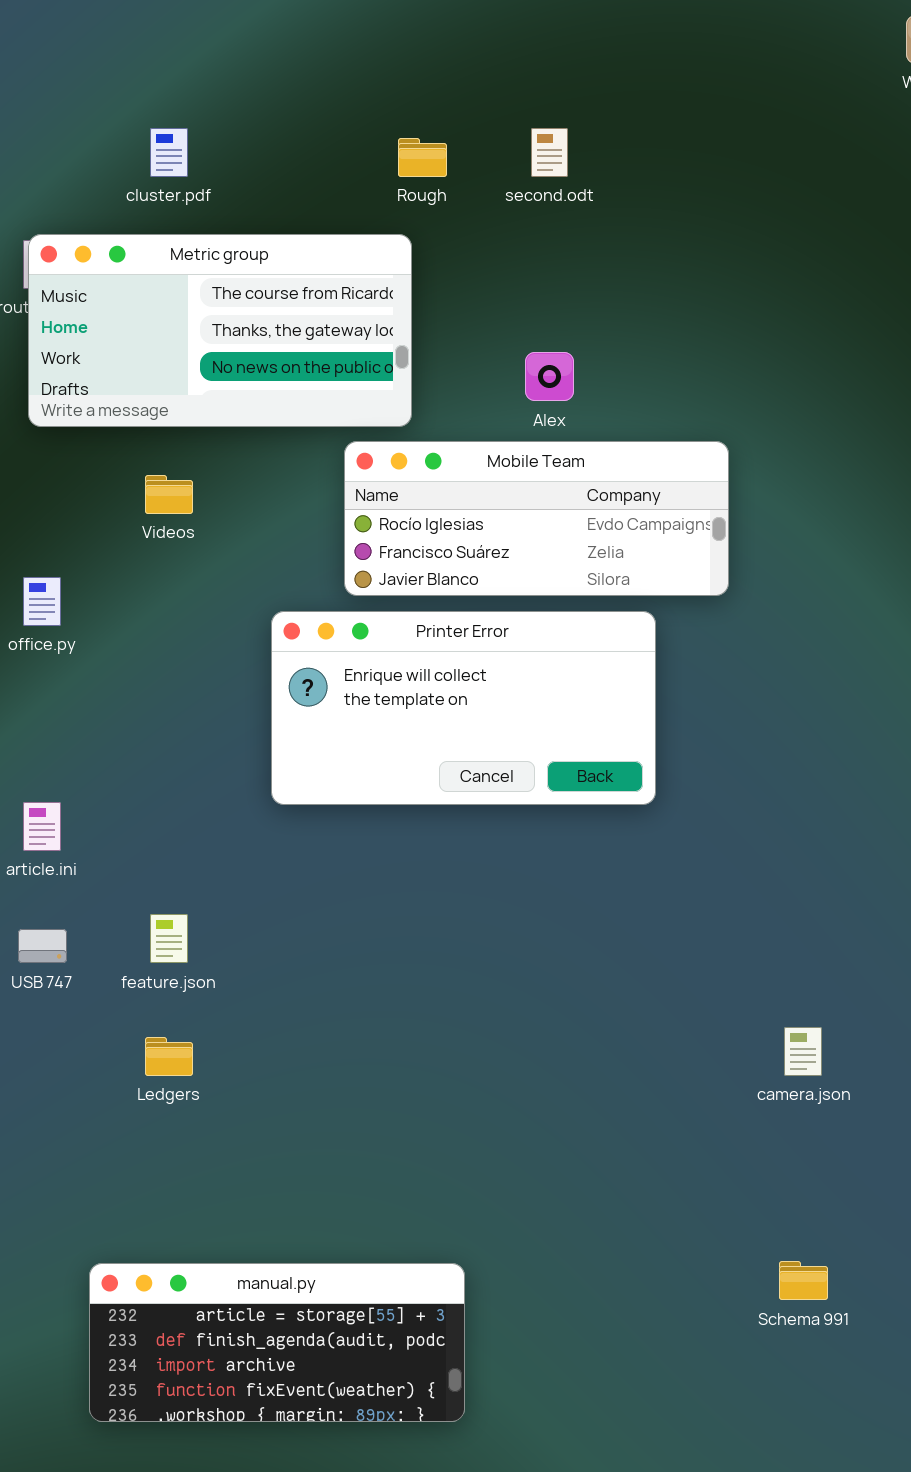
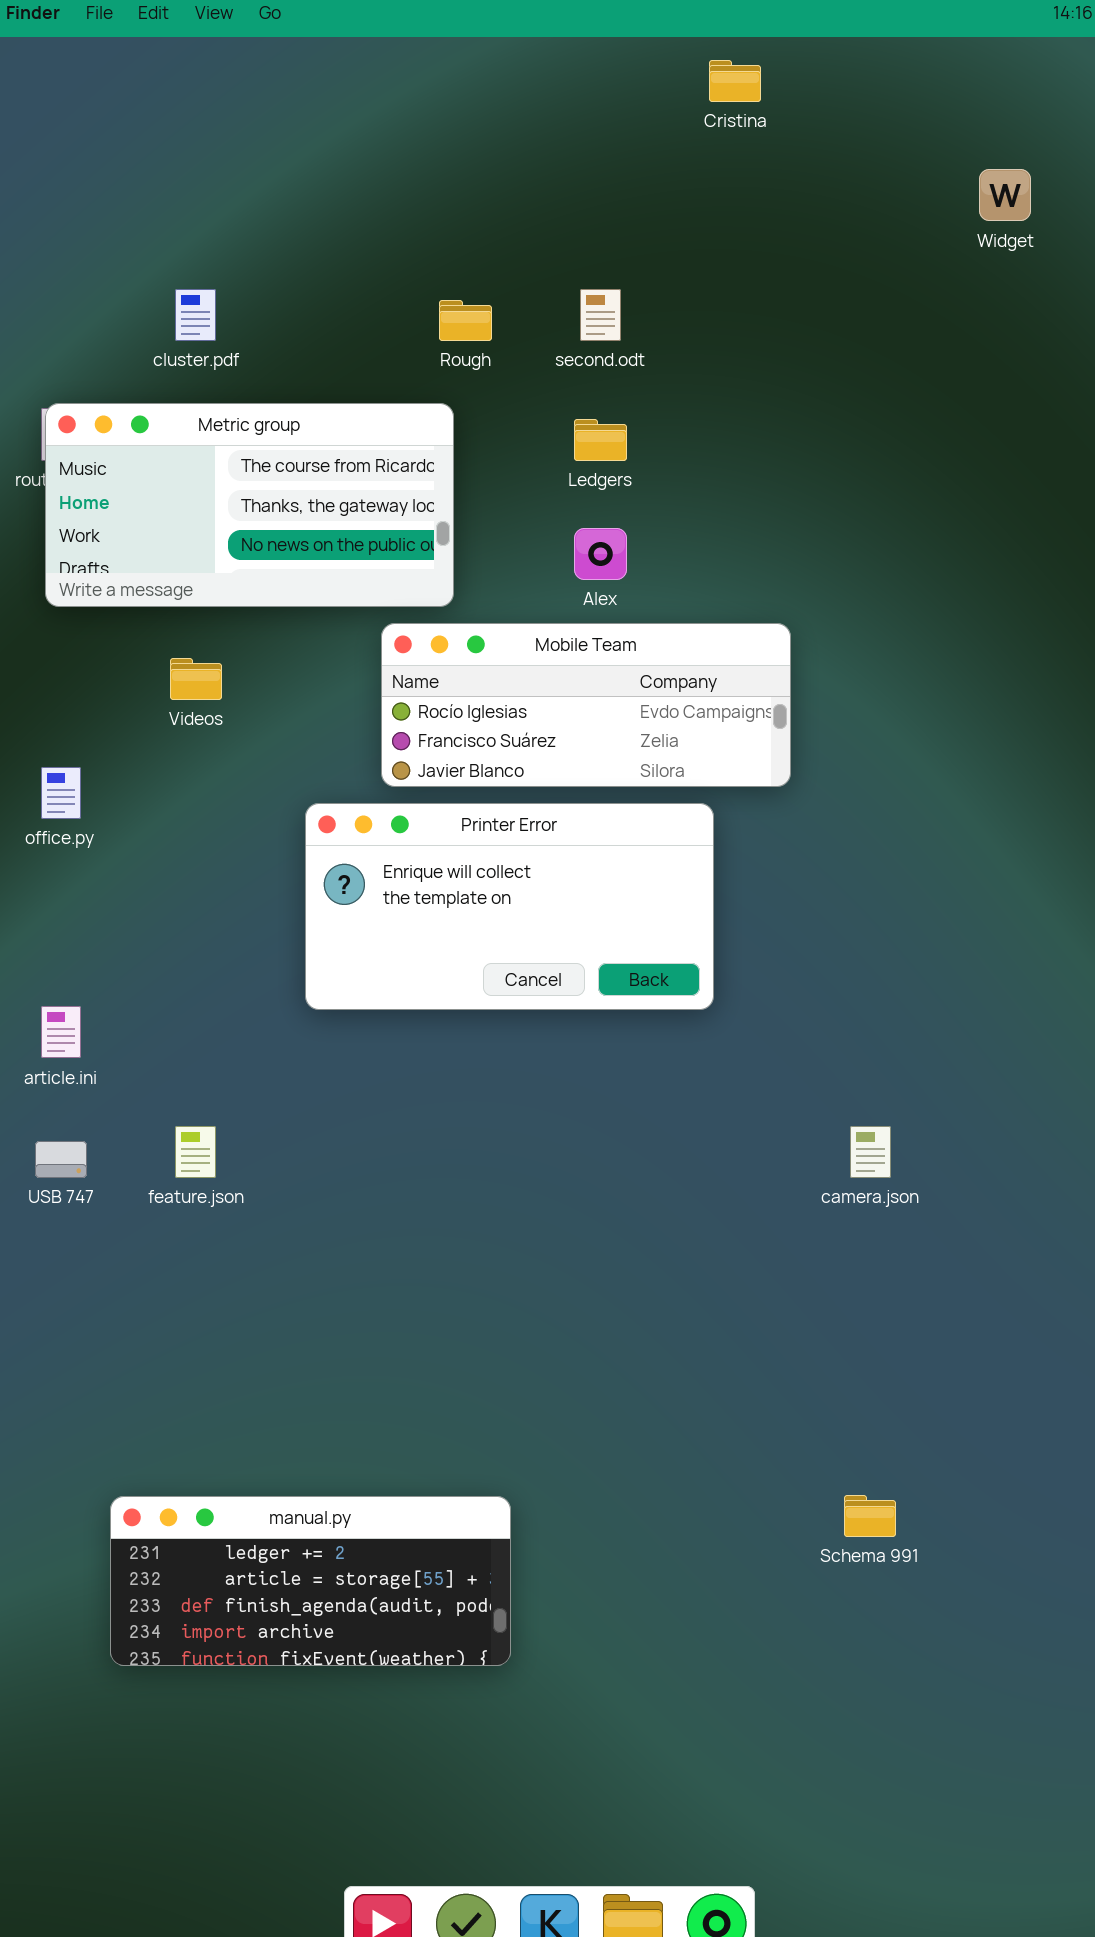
camera.json: [784,1027,822,1076] -> [850,1126,891,1178], moved
Ledgers: [145,1037,193,1076] -> [574,419,627,461], moved
manual.py: [89,1263,465,1422] -> [110,1496,511,1666], scrolled up 1 row

